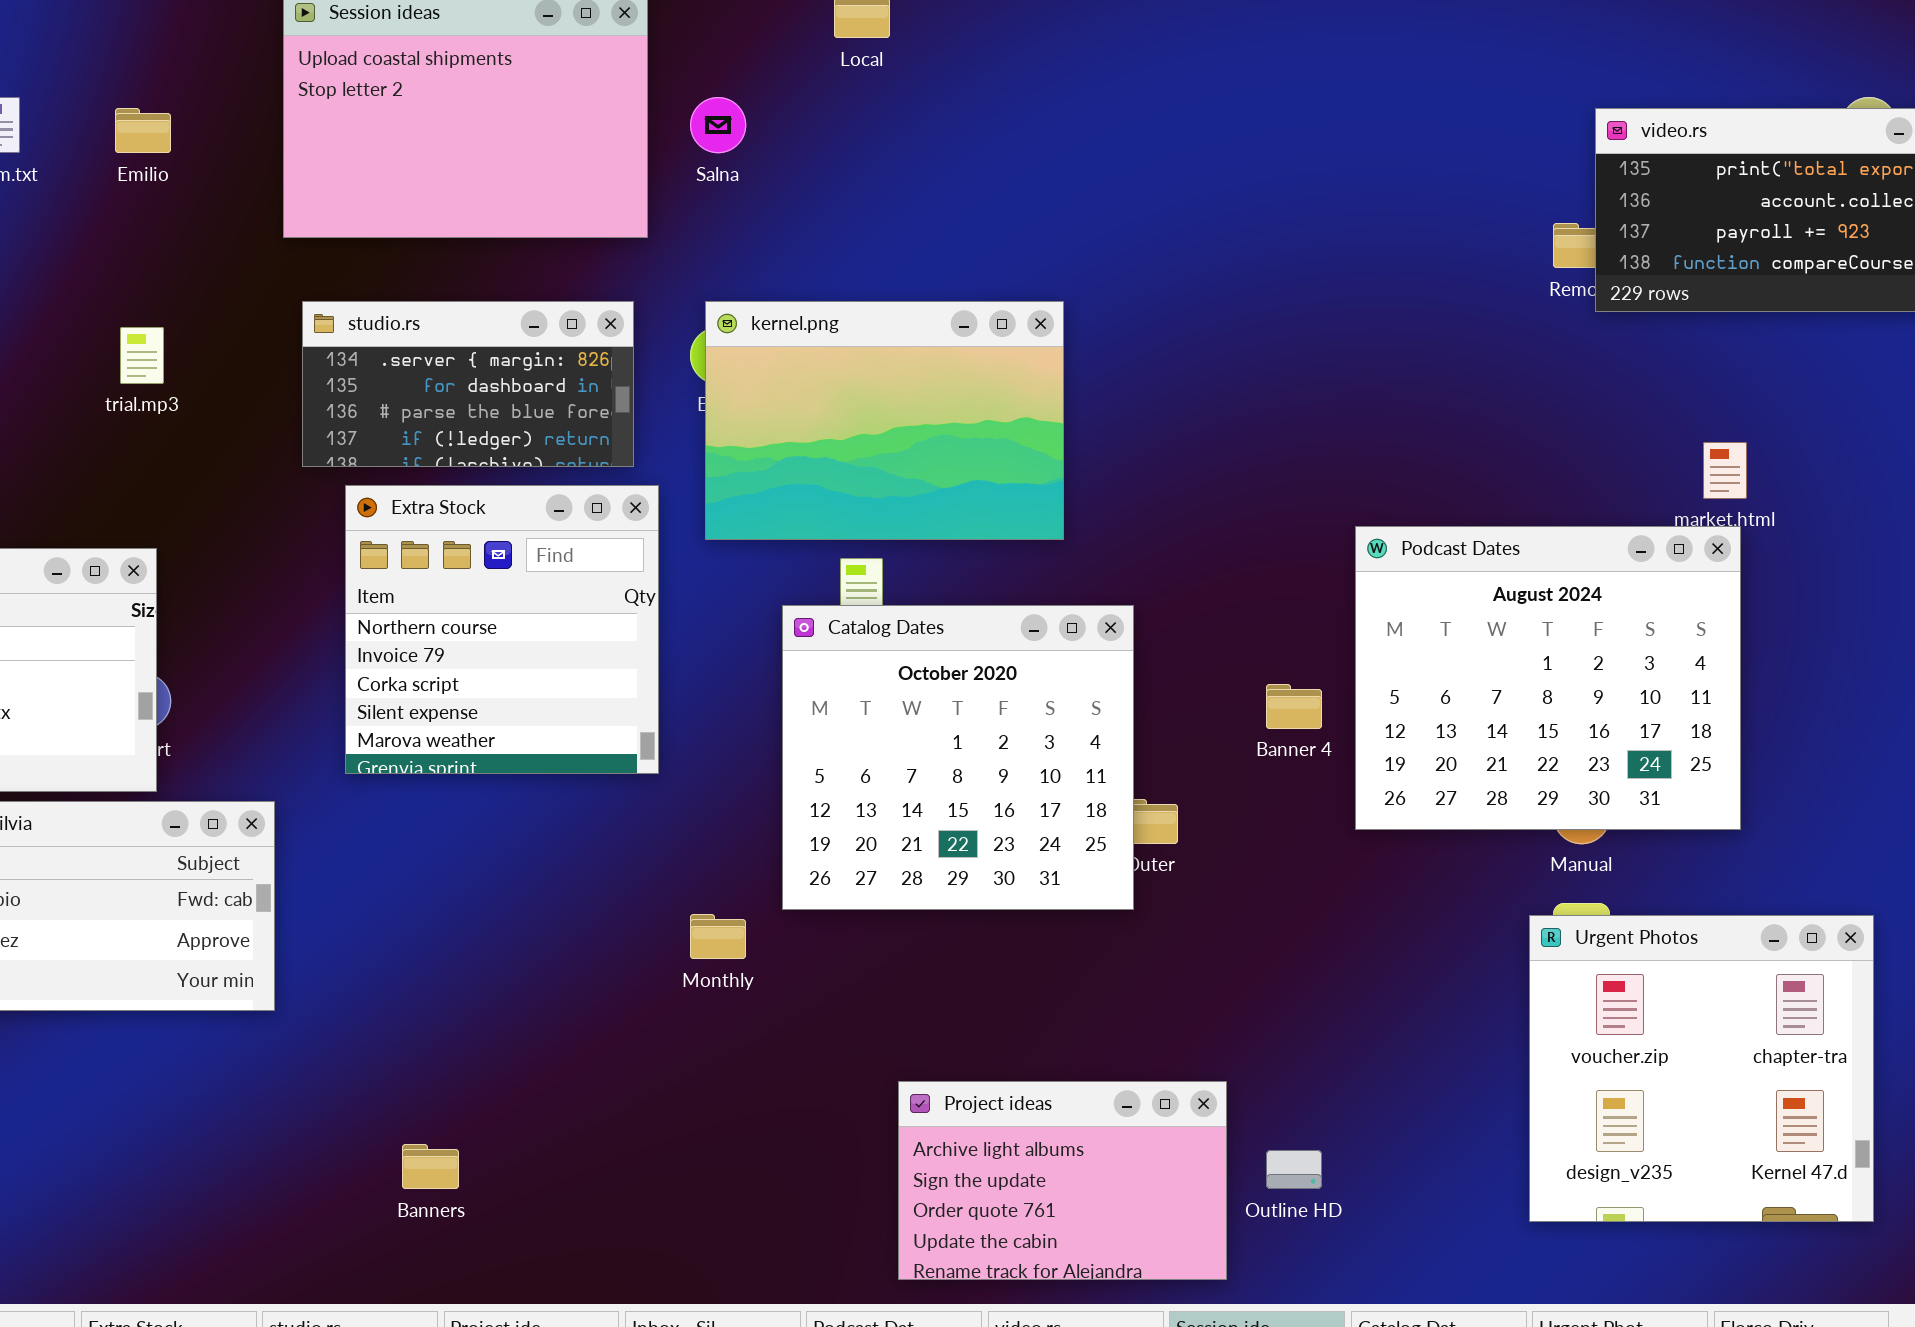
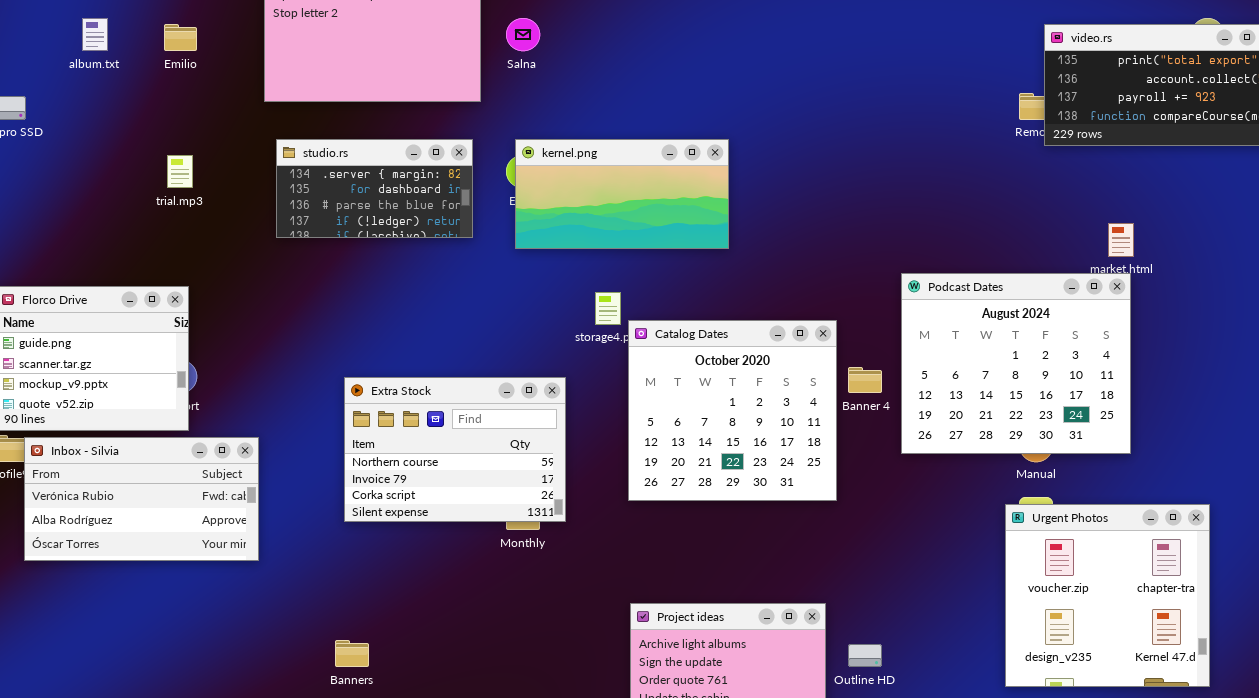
kernel.png: [705,301,1064,540] -> [515,139,729,249], resized
Extra Stock: [345,485,659,774] -> [344,377,566,522], moved, resized
Catalog Dates: [782,605,1134,910] -> [628,320,837,501], moved

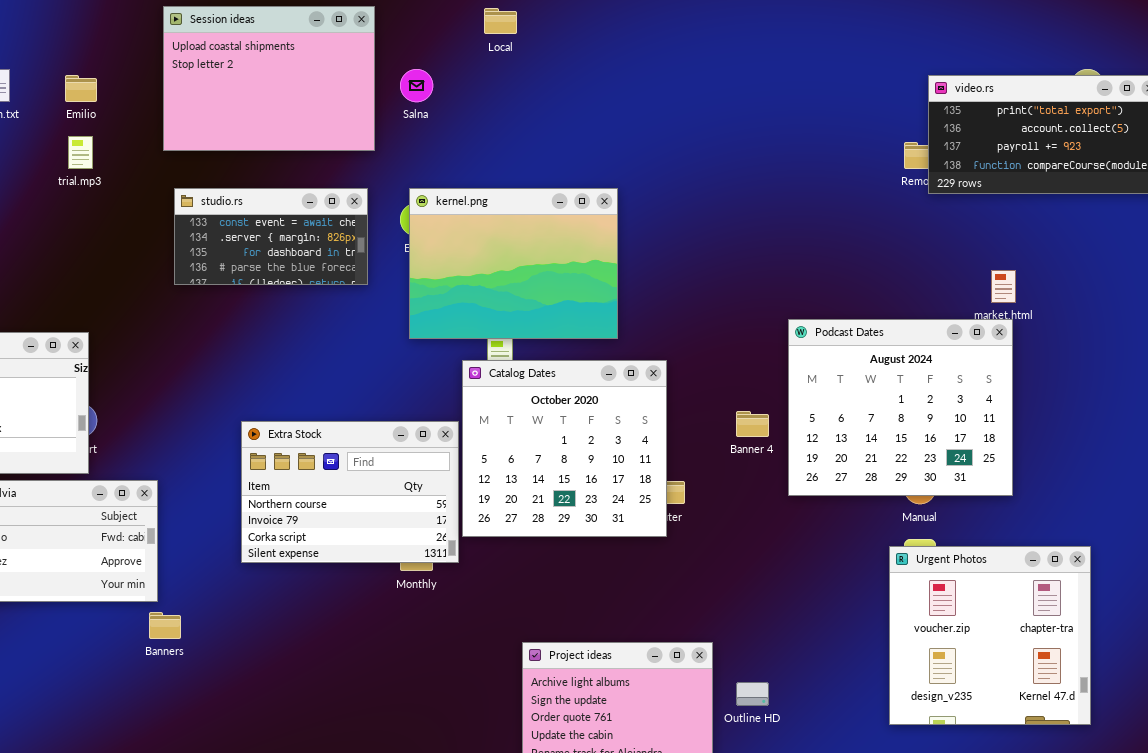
studio.rs: [276,139,473,238] -> [174,188,368,285], scrolled up 1 row
kernel.png: [515,139,729,249] -> [409,188,618,339], resized
trial.mp3: [167,155,193,188] -> [68,136,93,169], moved
Catalog Dates: [628,320,837,501] -> [462,360,667,537], moved
Banners: [335,640,369,667] -> [149,612,181,639], moved

